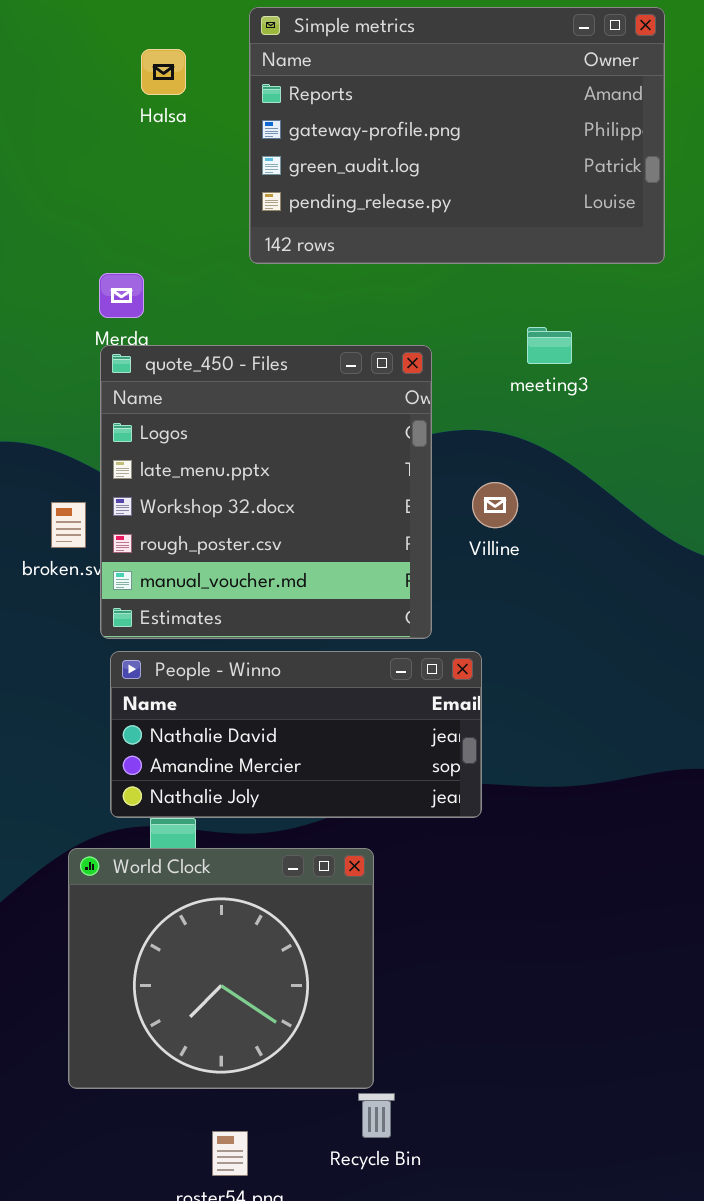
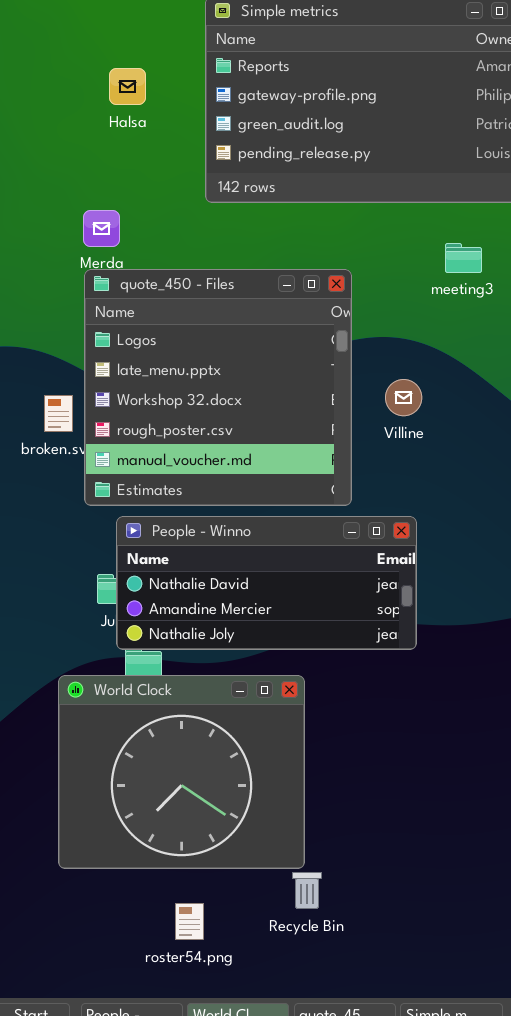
Halsa: [141,49,186,95] -> [109,68,146,105], moved
meeting3: [527,327,572,364] -> [445,243,482,273], moved
People - Winno: [110,651,482,818] -> [116,516,417,650], moved

